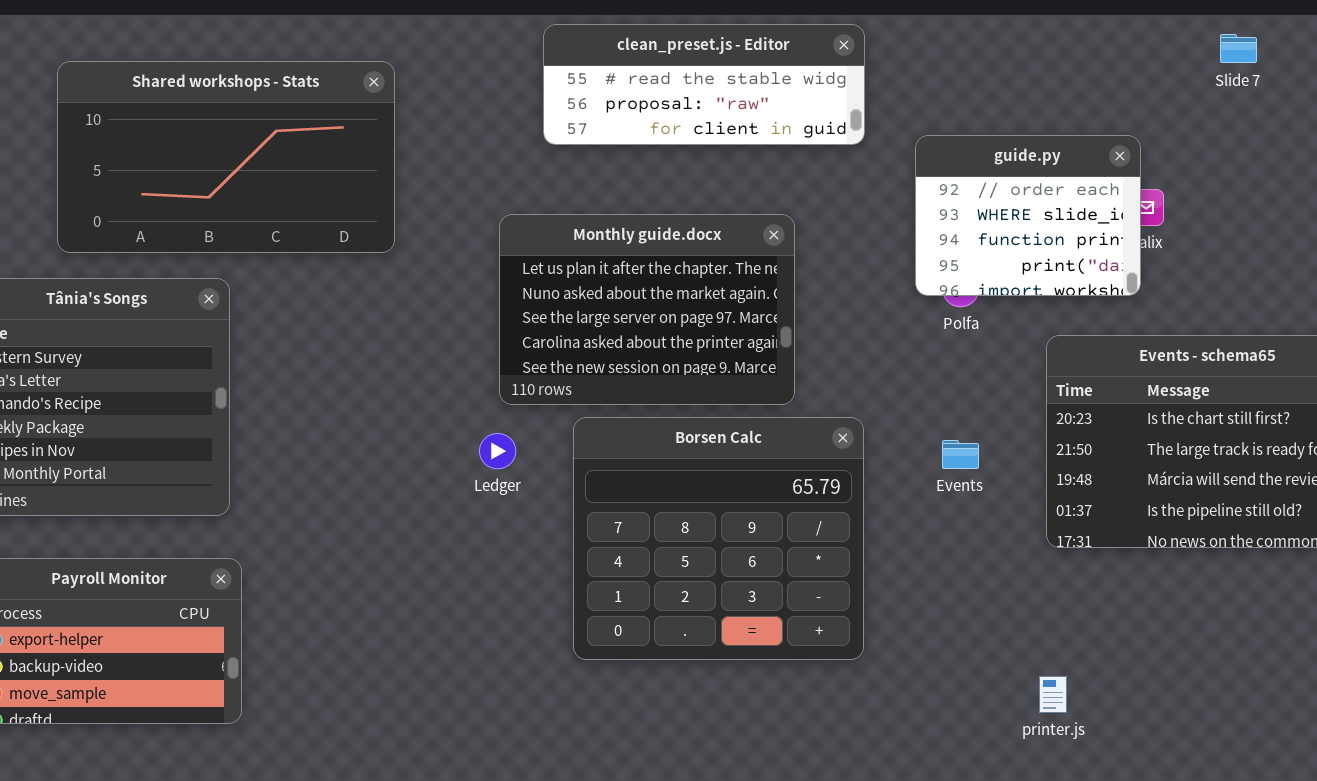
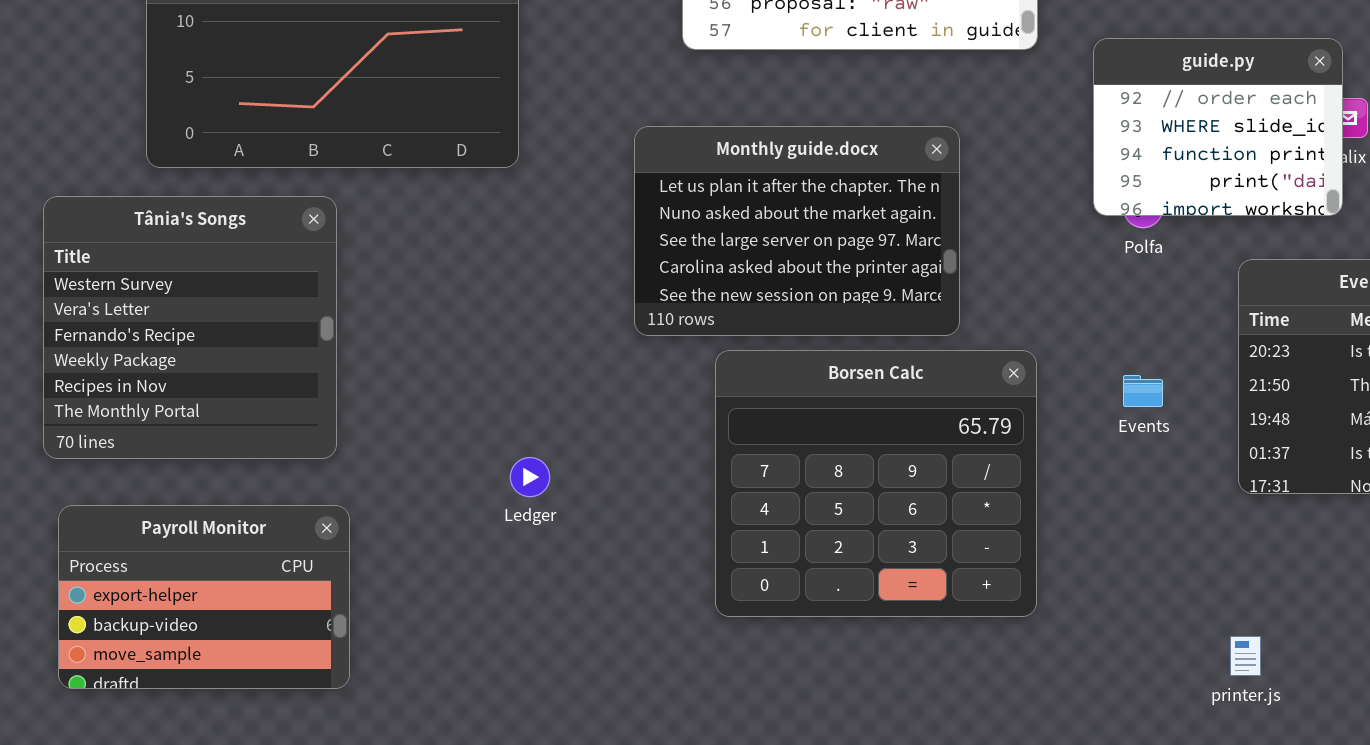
Ledger: [479,433,516,469] -> [510,457,550,497], moved

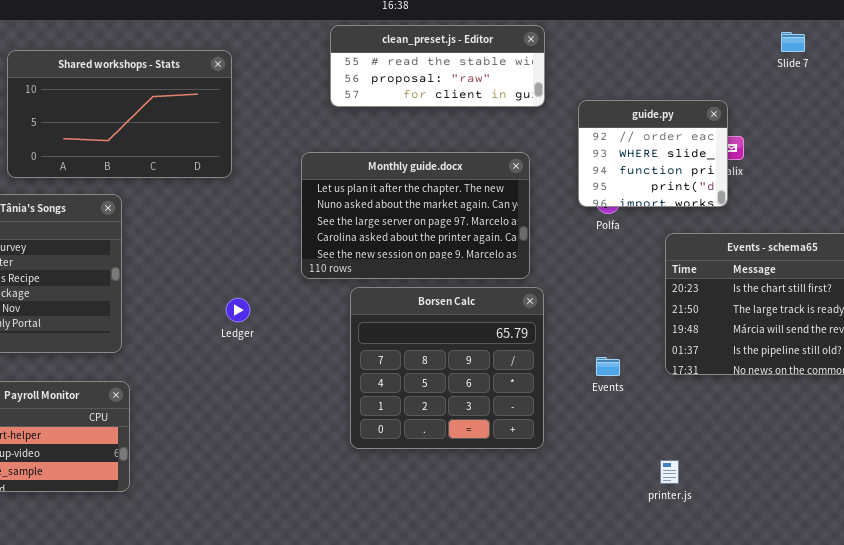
Monthly guide.docx: [634,126,960,336] -> [301,152,530,279], resized
Events: [1123,375,1163,407] -> [596,357,620,376], moved
Ledger: [510,457,550,497] -> [226,298,250,322], moved

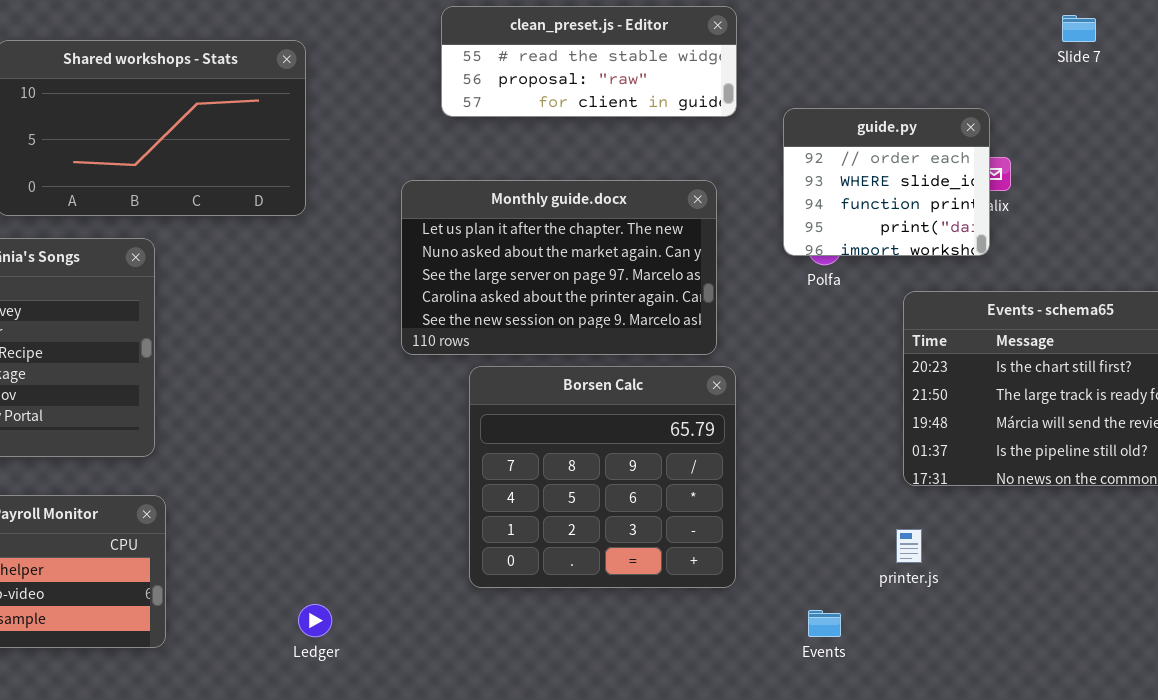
Ledger: [226,298,250,322] -> [298,604,332,637], moved
Events: [596,357,620,376] -> [808,610,841,637], moved
printer.js: [660,460,679,484] -> [896,529,922,563], moved

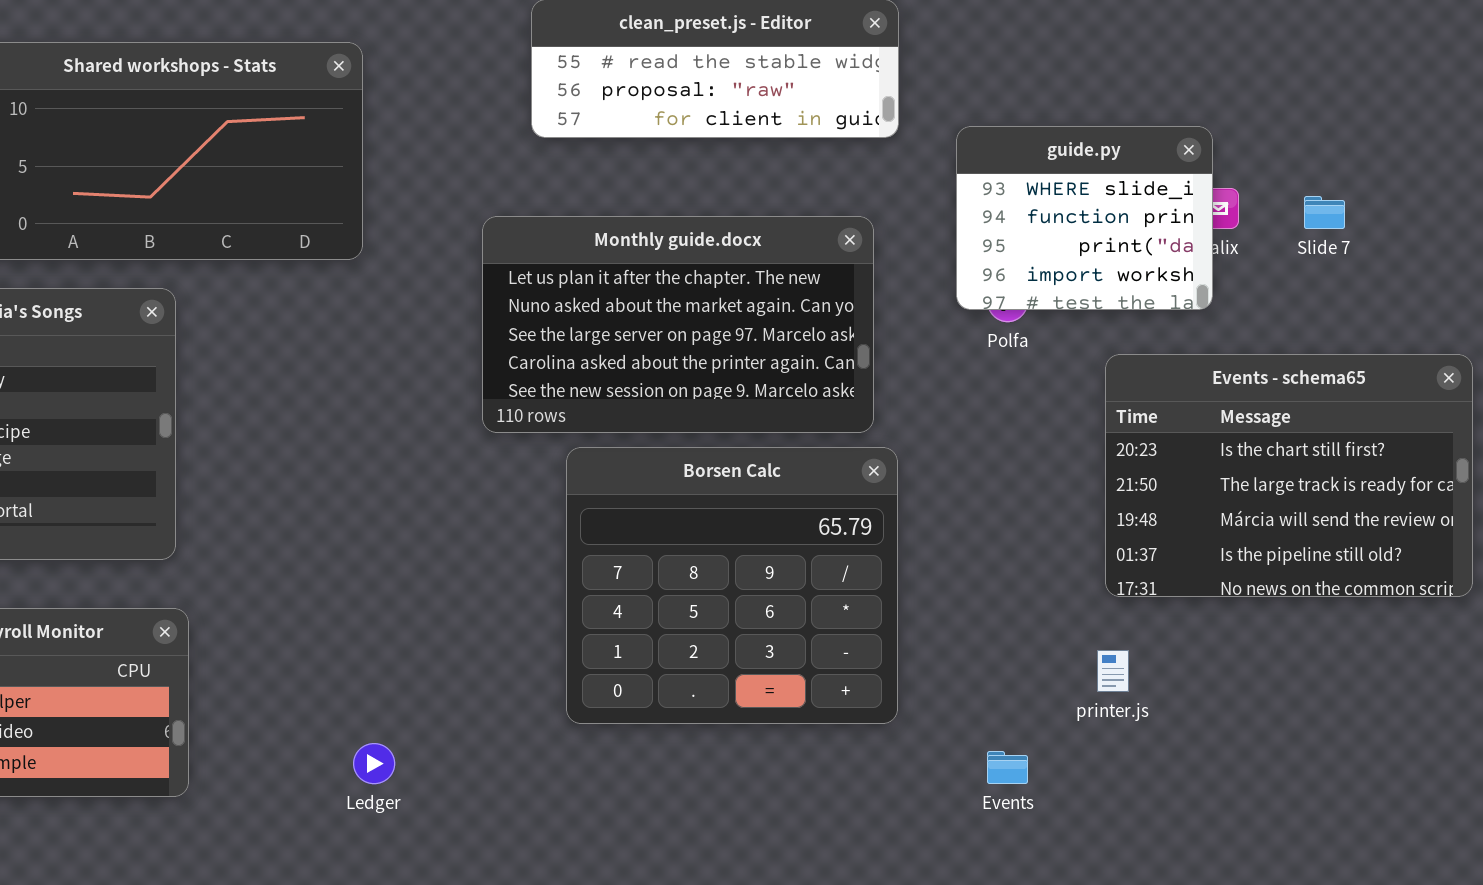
Slide 7: [1062,15,1096,42] -> [1304,196,1345,229], moved
guide.py: [783,108,990,256] -> [956,126,1213,310], scrolled down 1 row

